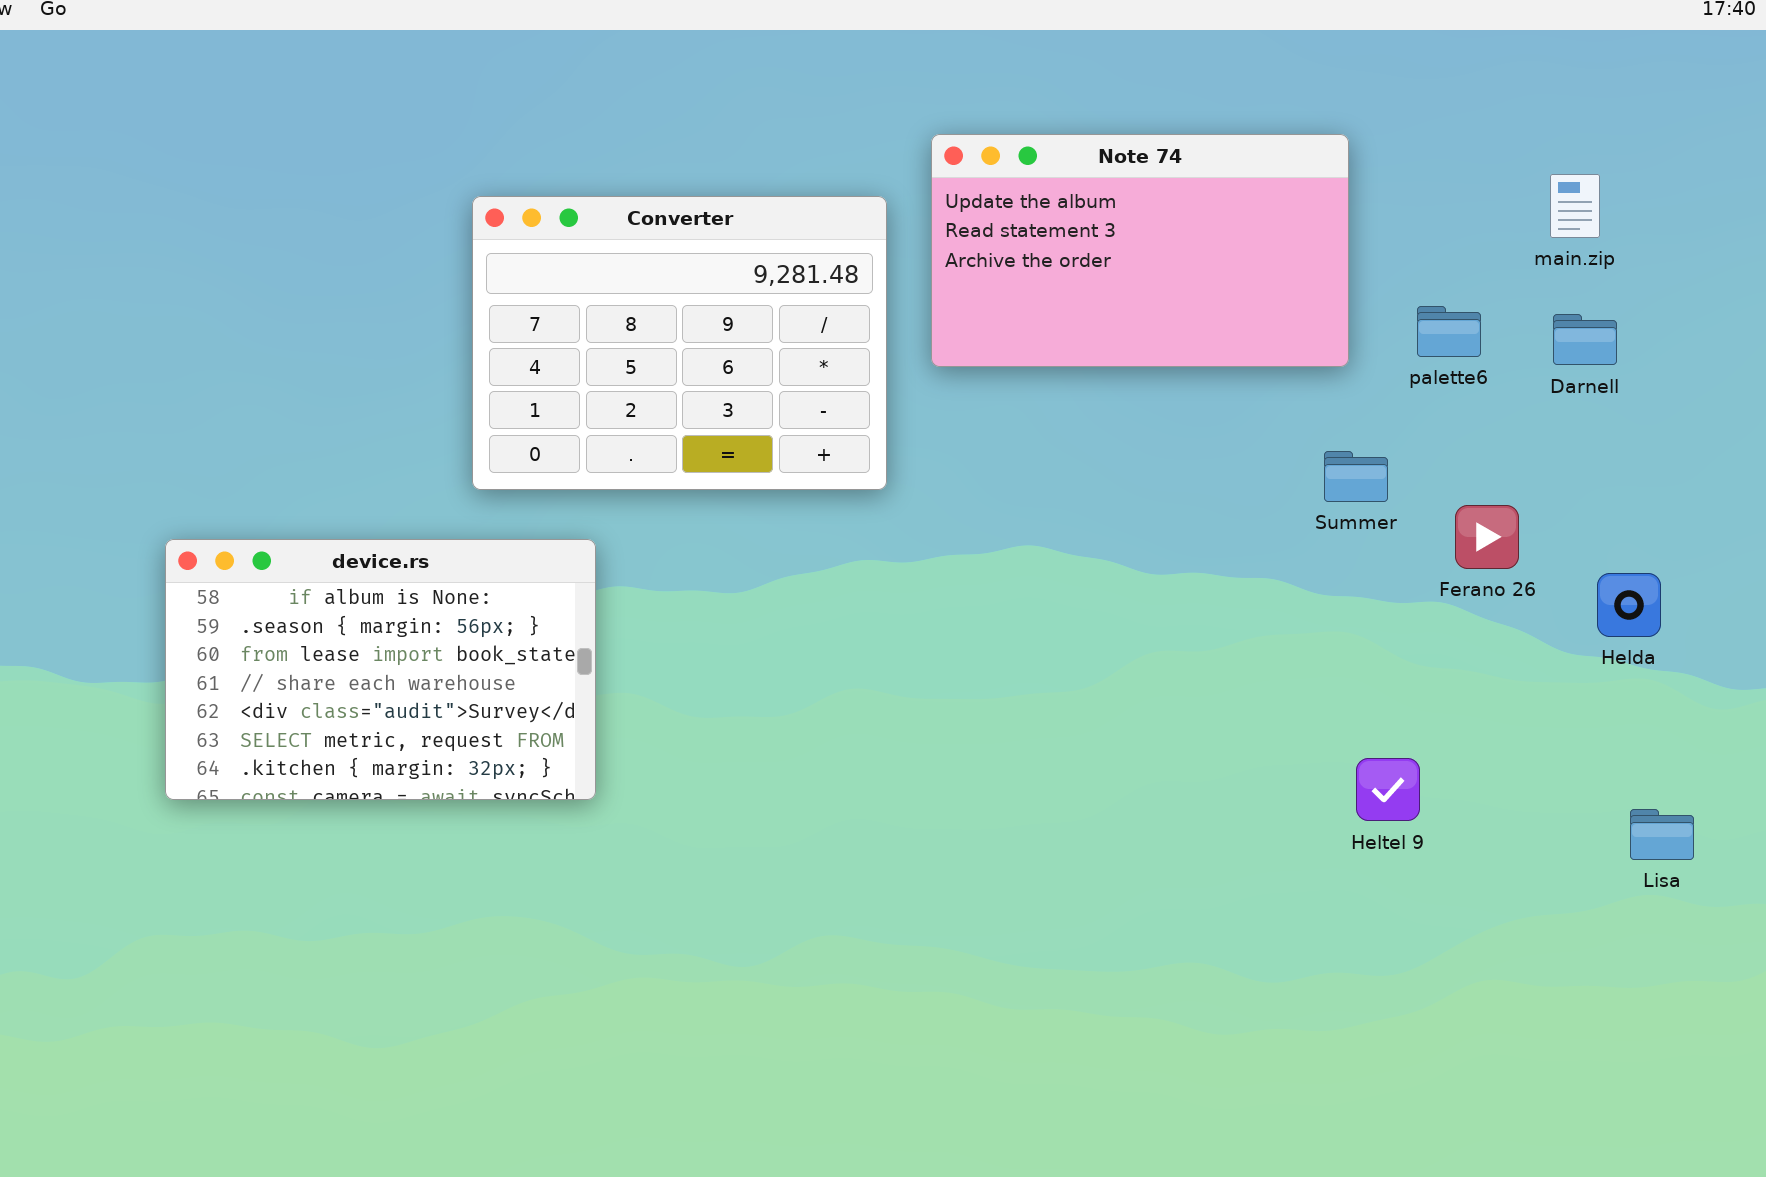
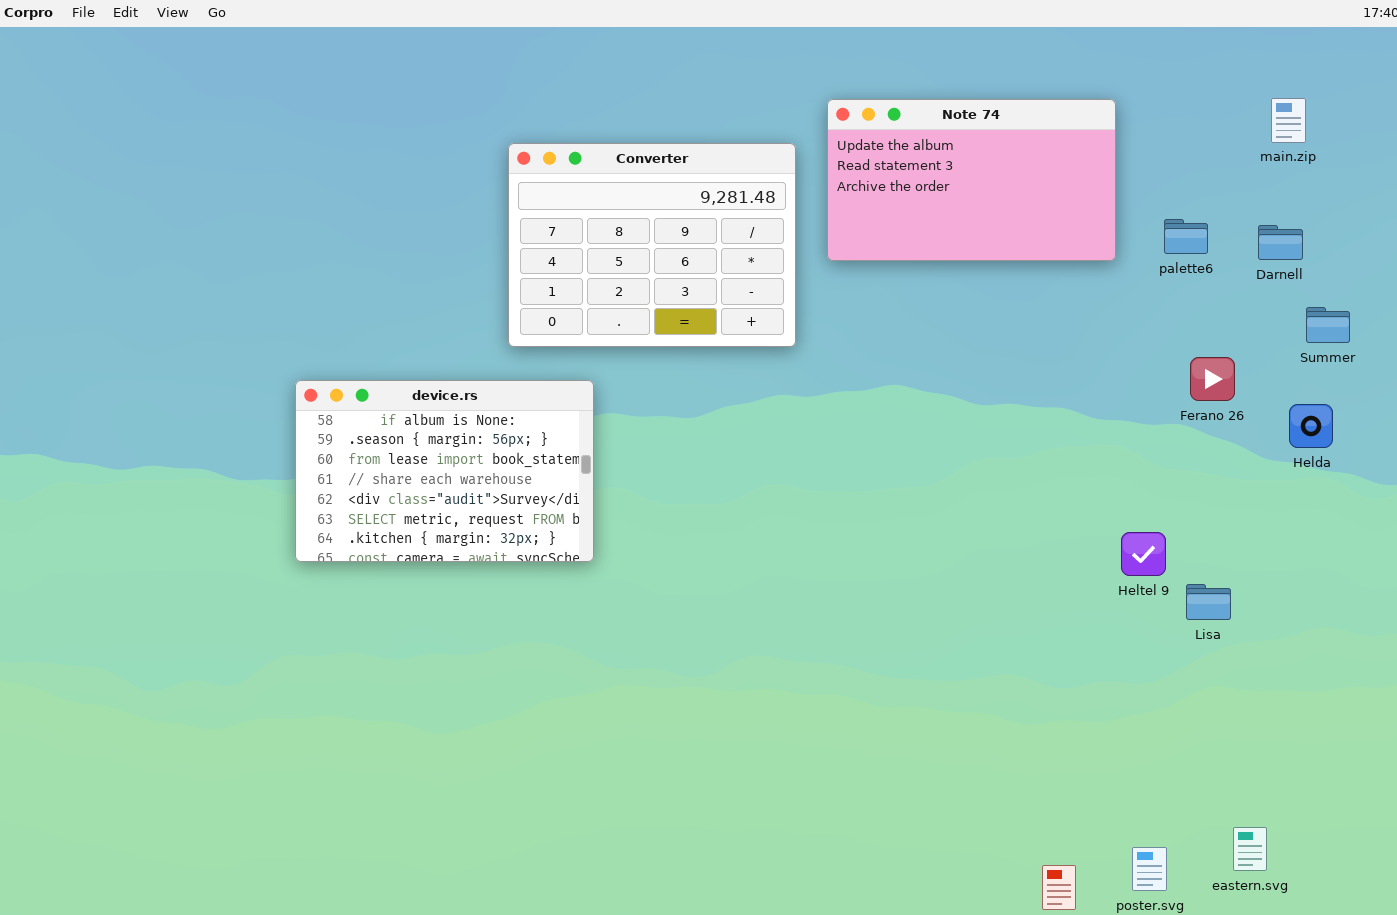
main.zip: [1550,174,1600,238] -> [1271,98,1306,143], moved
Summer: [1324,451,1388,502] -> [1306,307,1350,343], moved
Lisa: [1630,809,1694,860] -> [1186,584,1231,620], moved

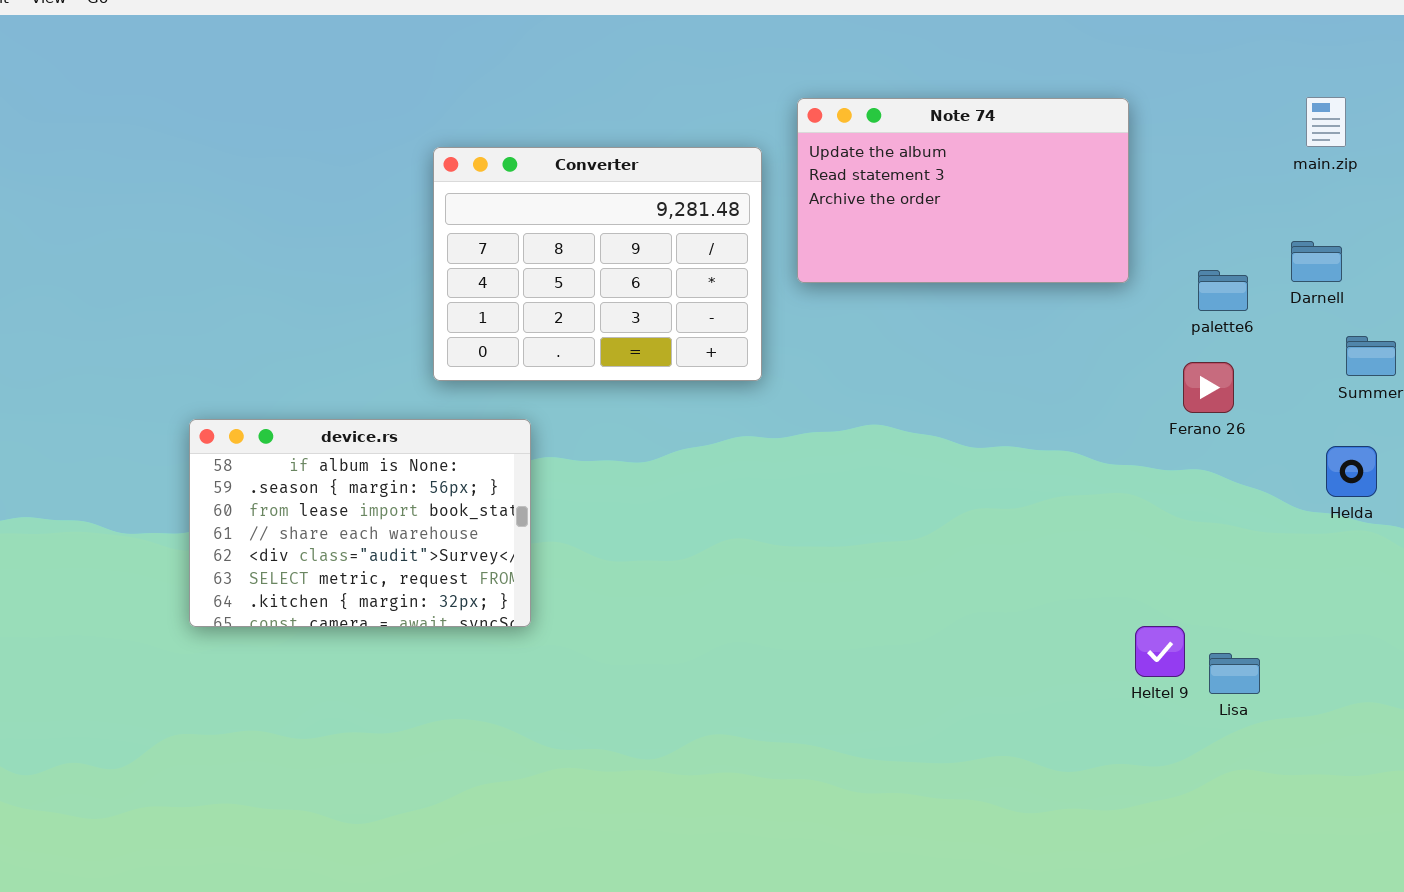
palette6: [1164,219,1208,254] -> [1198,270,1248,311], moved
Ferano 26: [1190,357,1235,401] -> [1183,362,1234,413], moved
Heltel 9: [1121,532,1166,576] -> [1135,626,1185,677], moved

